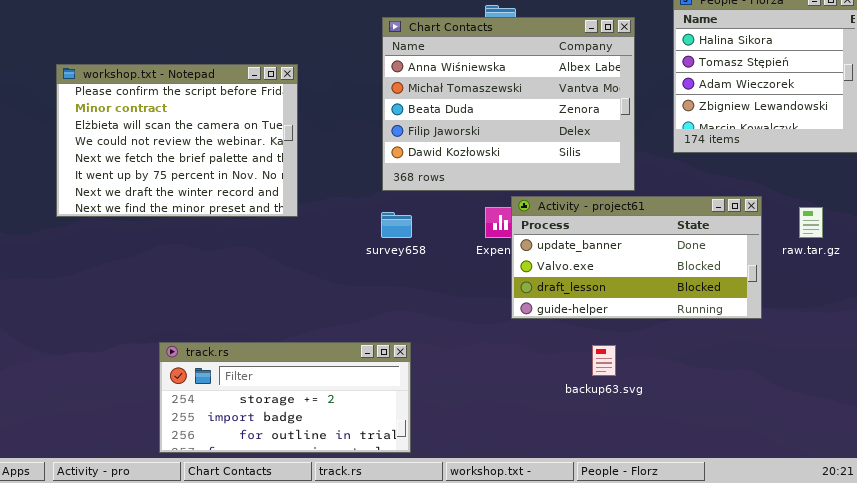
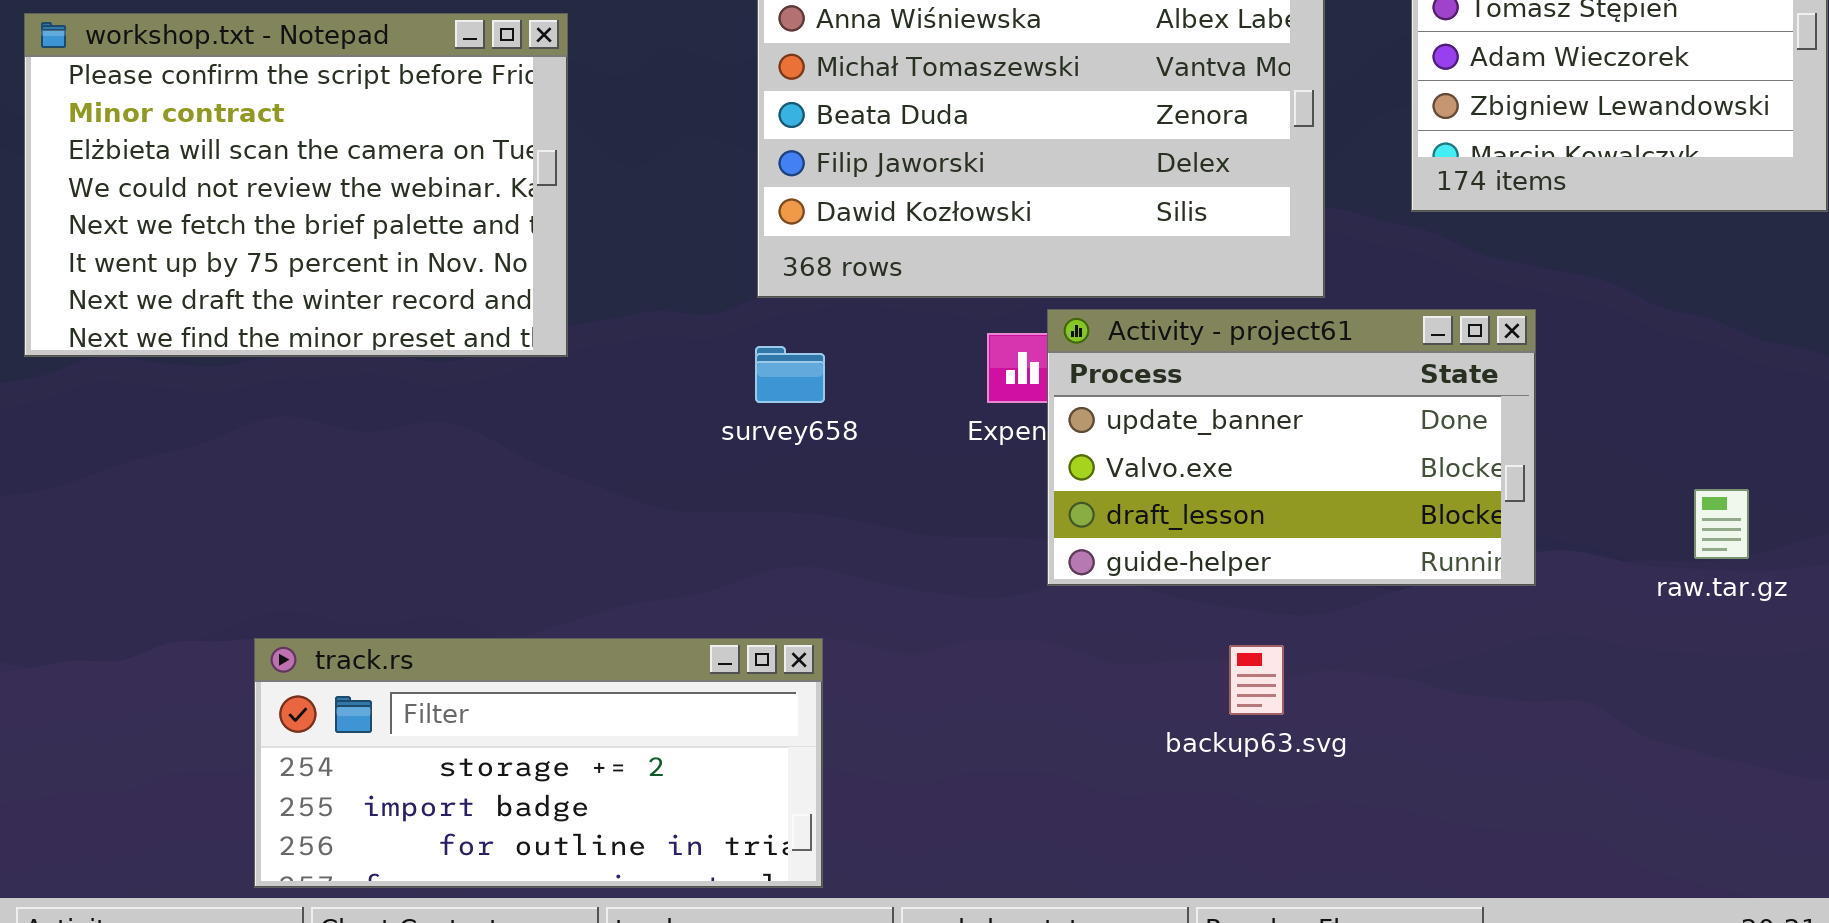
Activity - project61: [511,196,762,319] -> [1047,309,1536,586], resized
raw.tar.gz: [799,207,823,238] -> [1694,489,1749,559], moved

